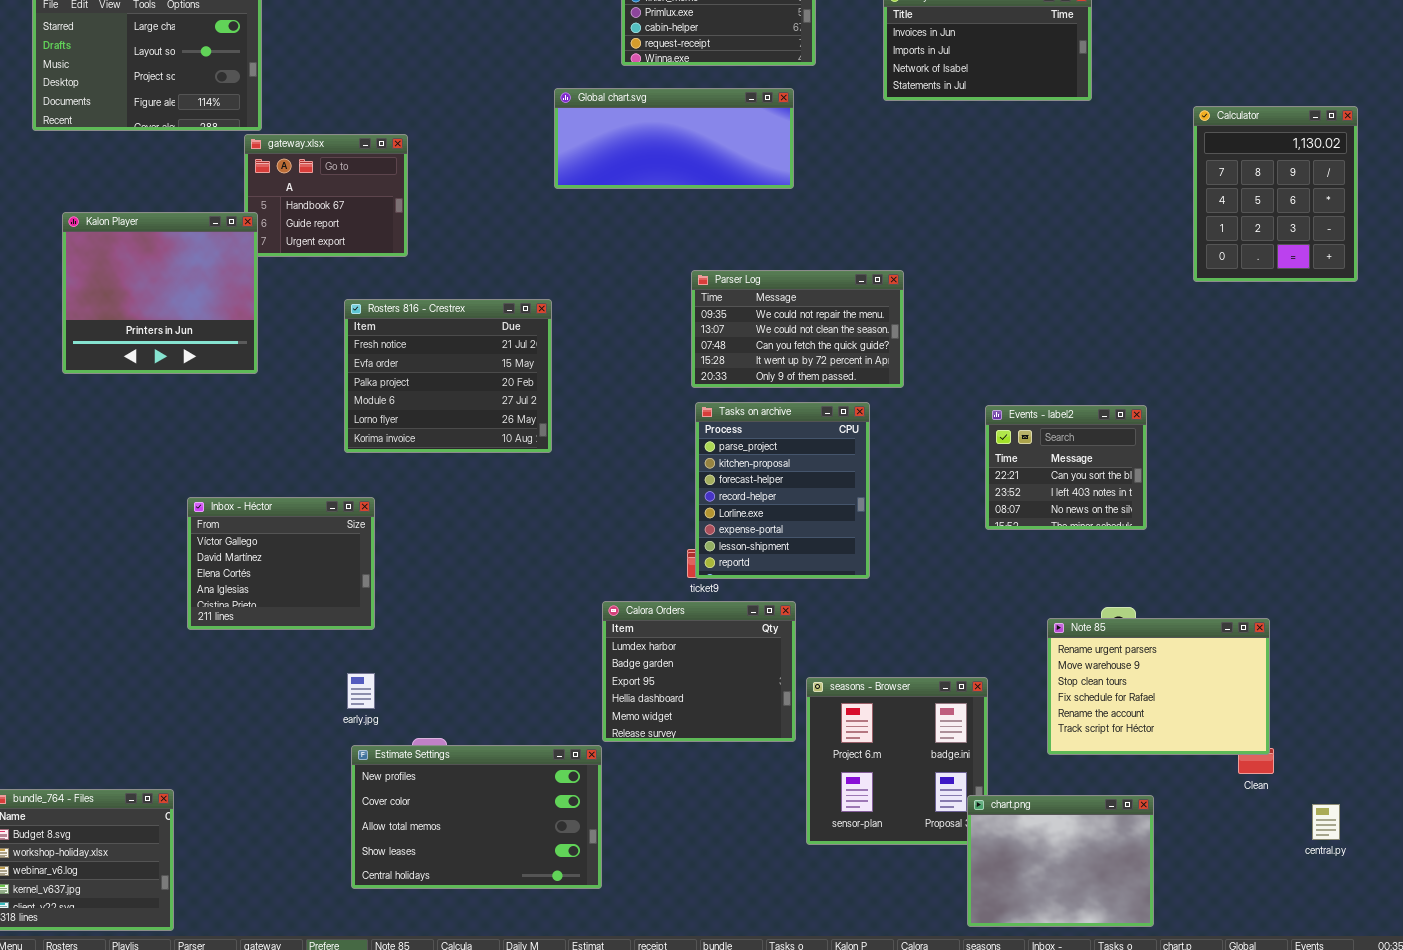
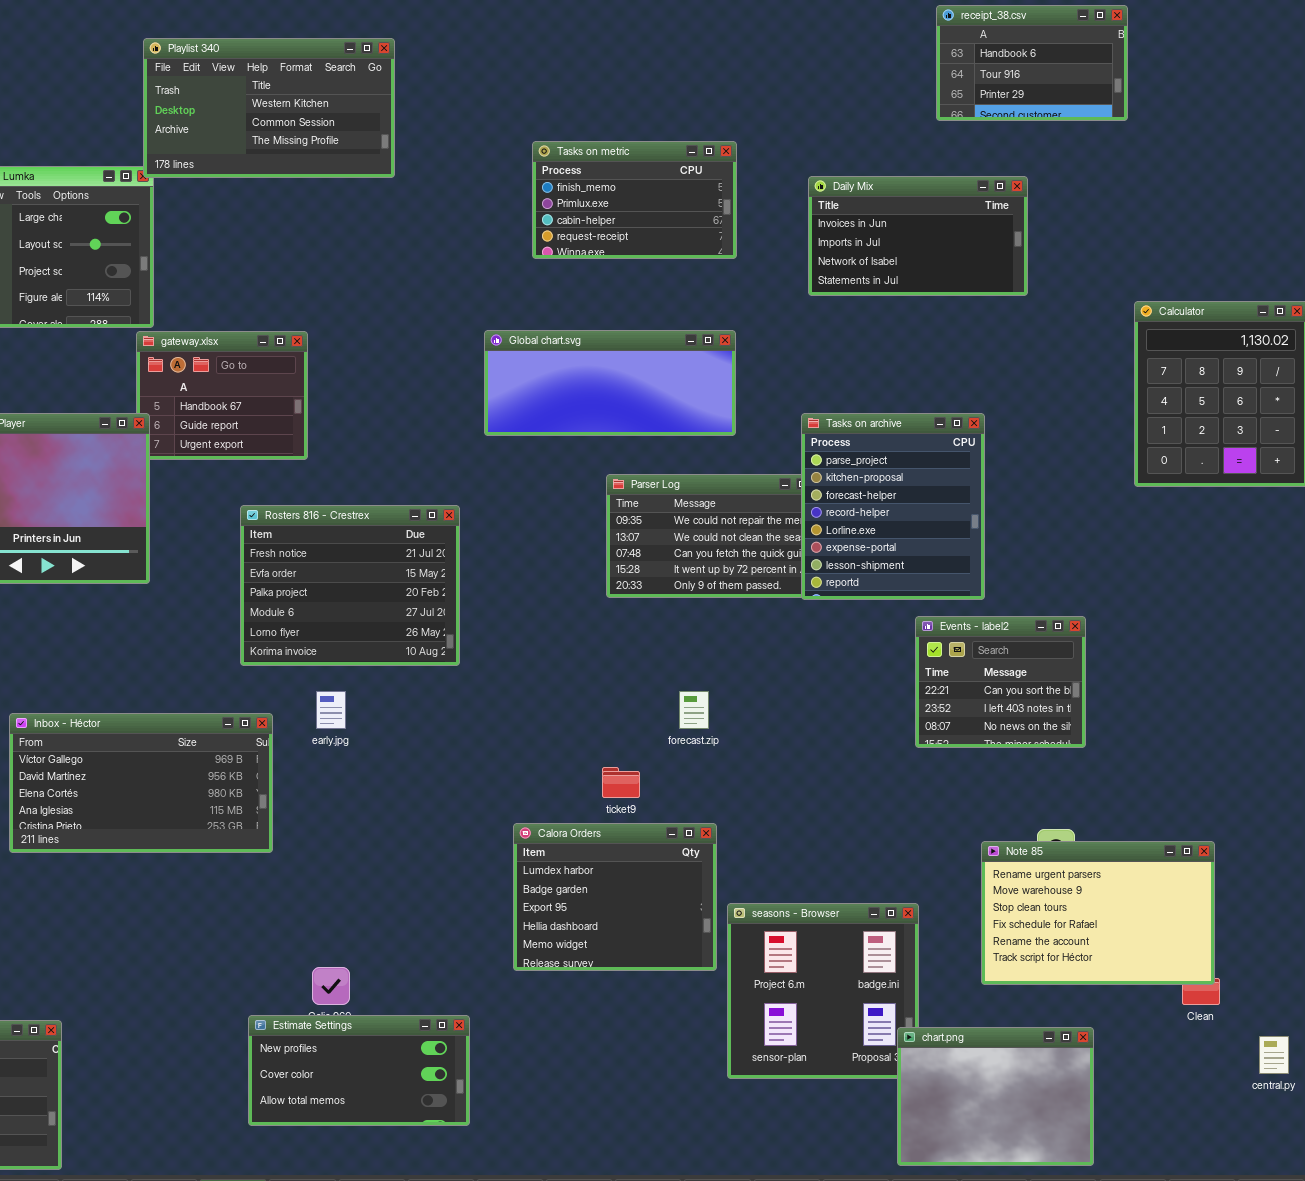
Global chart.svg: [554,88,794,189] -> [484,330,736,436], moved
Tasks on archive: [695,402,870,579] -> [801,413,985,600], moved
Inbox - Héctor: [187,497,375,630] -> [9,713,273,853], resized
early.jpg: [347,673,375,709] -> [316,691,346,729], moved
Estimate Settings: [351,745,602,889] -> [248,1015,470,1126], resized

